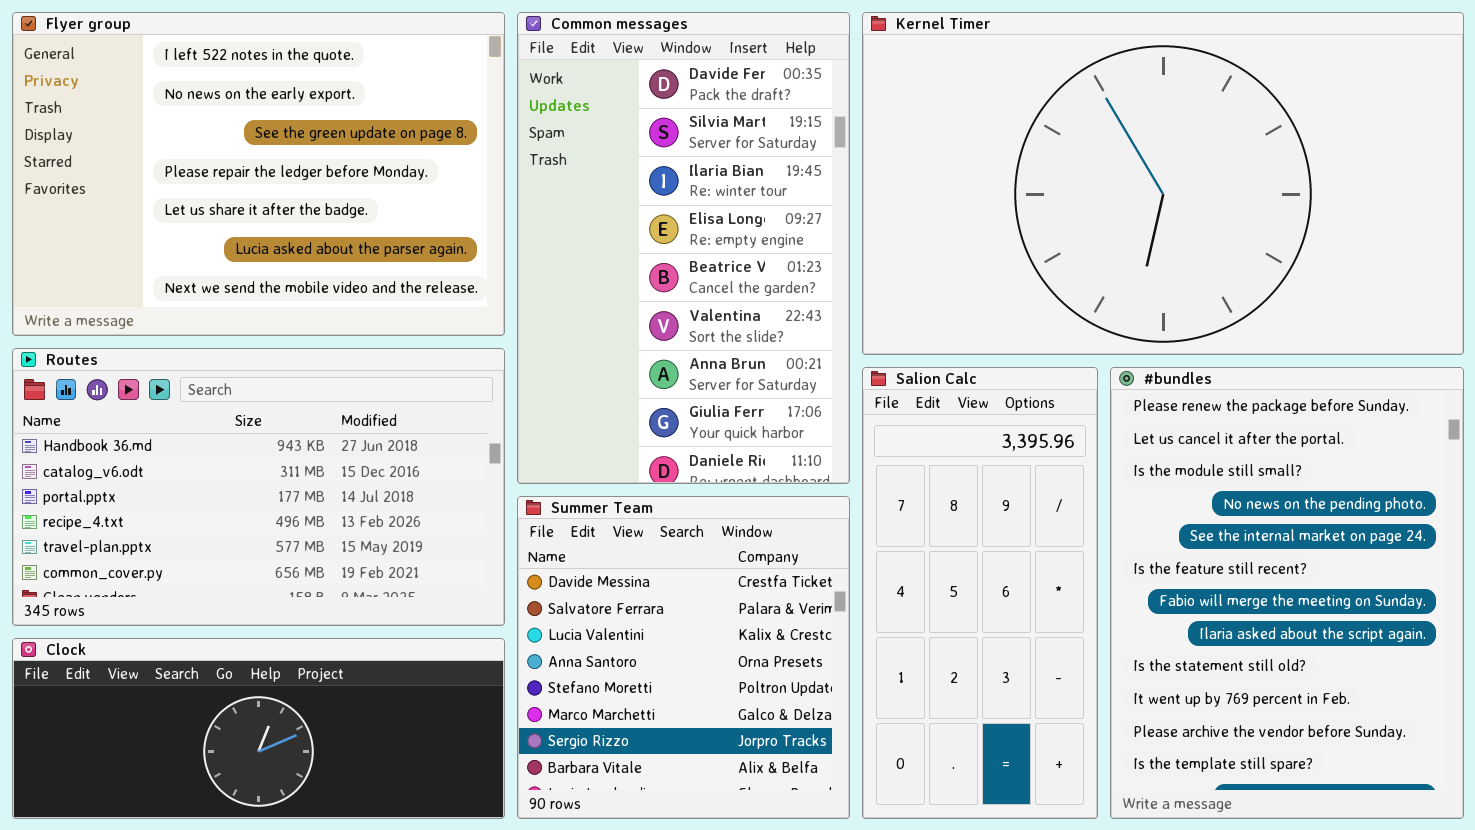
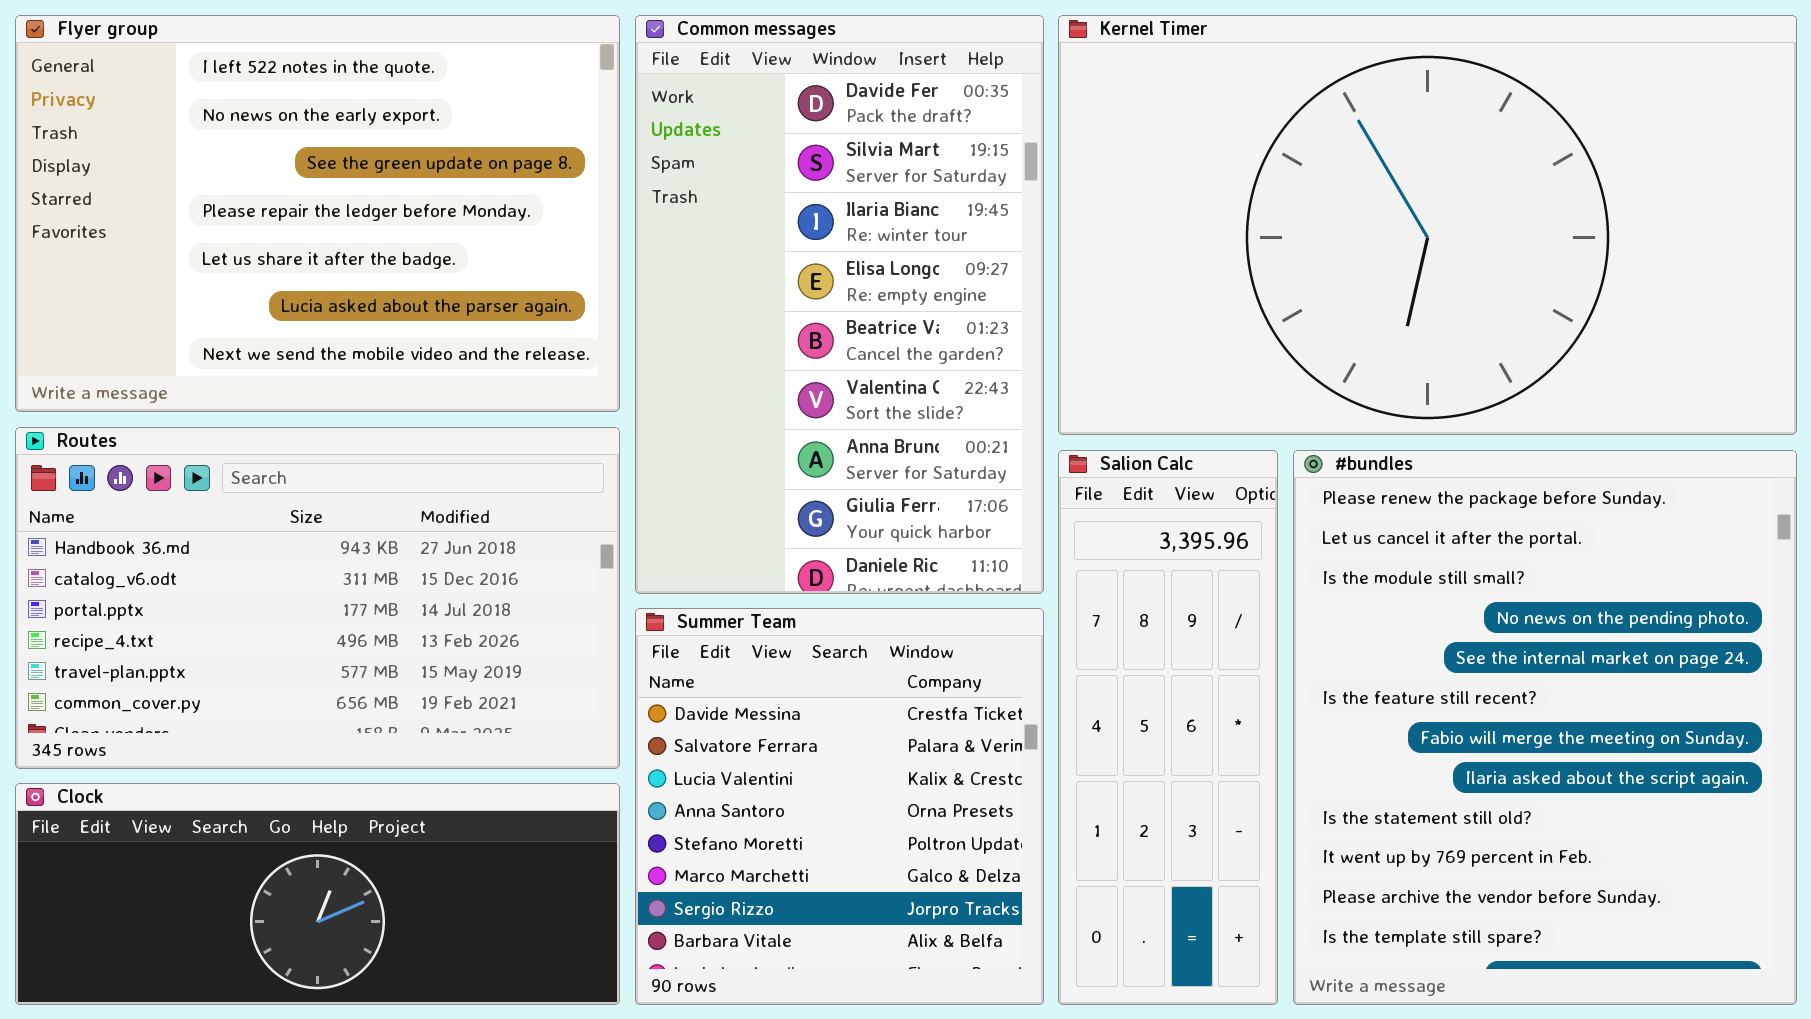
Salion Calc: [862,367,1098,819] -> [1058,450,1278,1005], resized
#bundles: [1110,367,1464,819] -> [1293,450,1797,1005], resized

